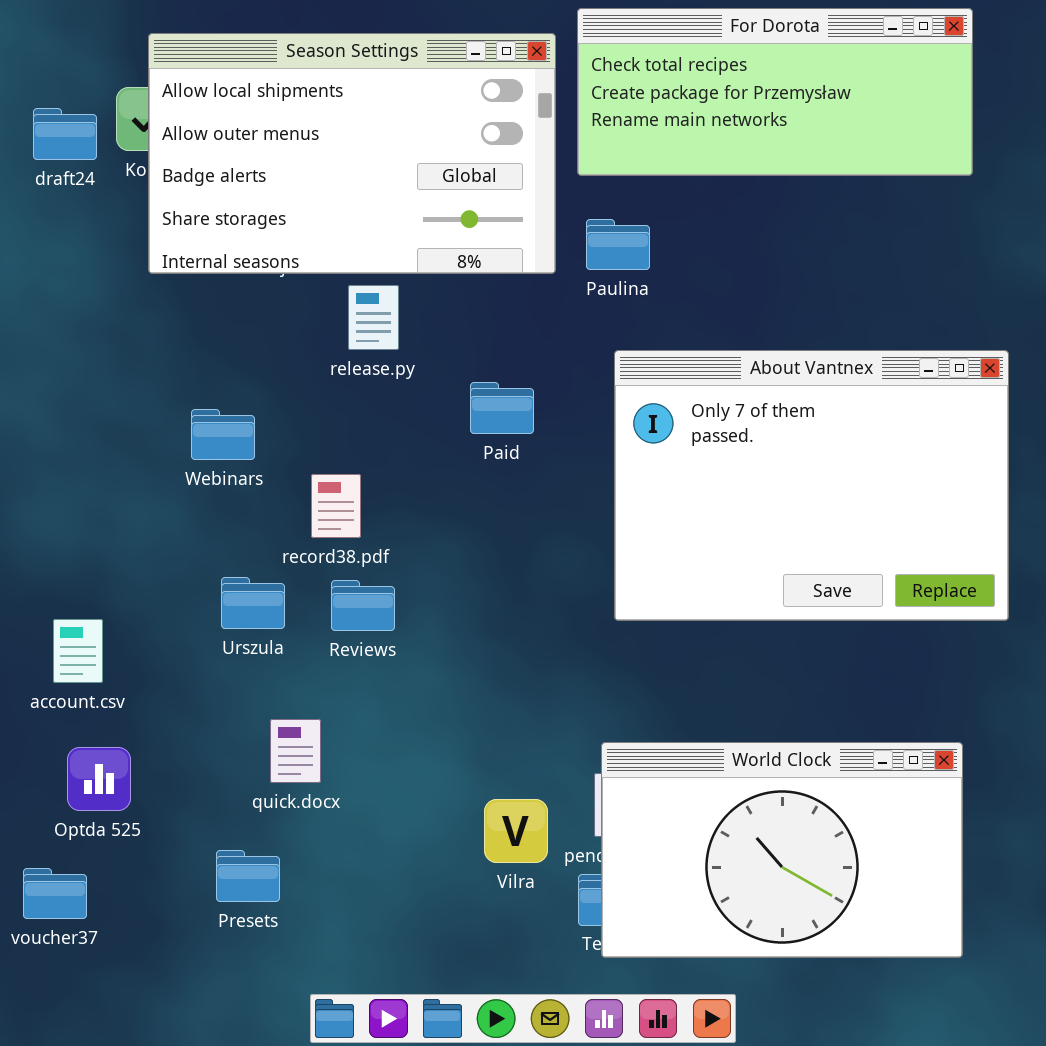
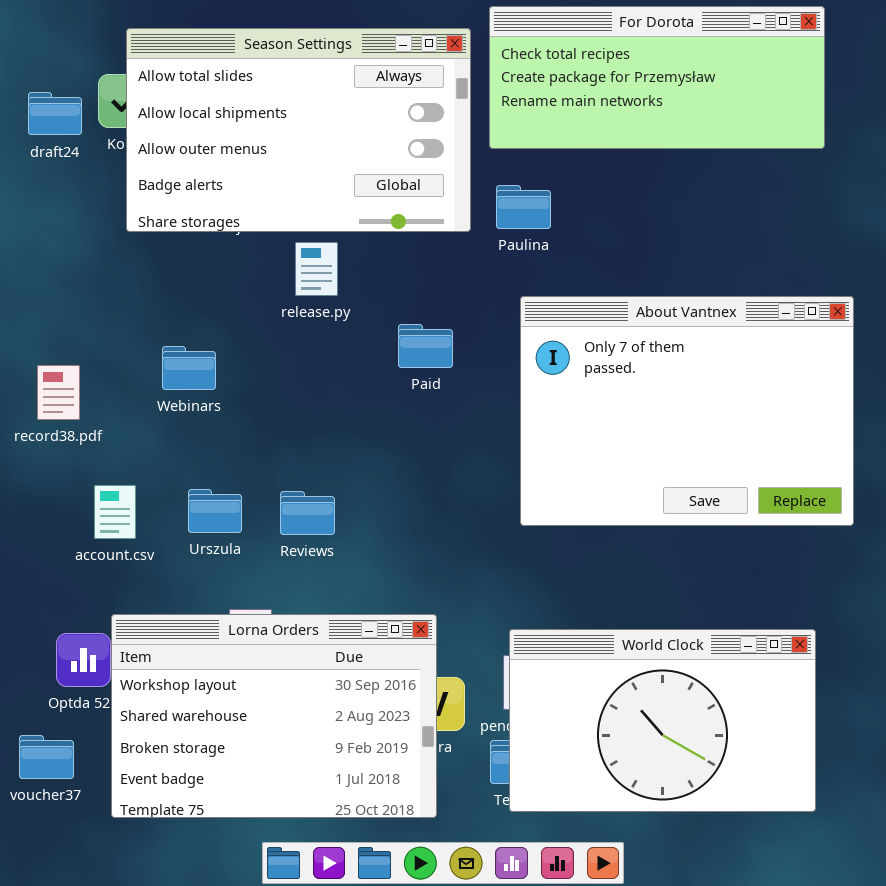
Season Settings: [148,33,556,274] -> [126,28,471,232], scrolled up 1 row
record38.pdf: [311,474,361,538] -> [37,365,80,420], moved
account.csv: [53,619,103,683] -> [94,485,136,539], moved
Lorna Orders: none -> [111,614,437,818], opened

